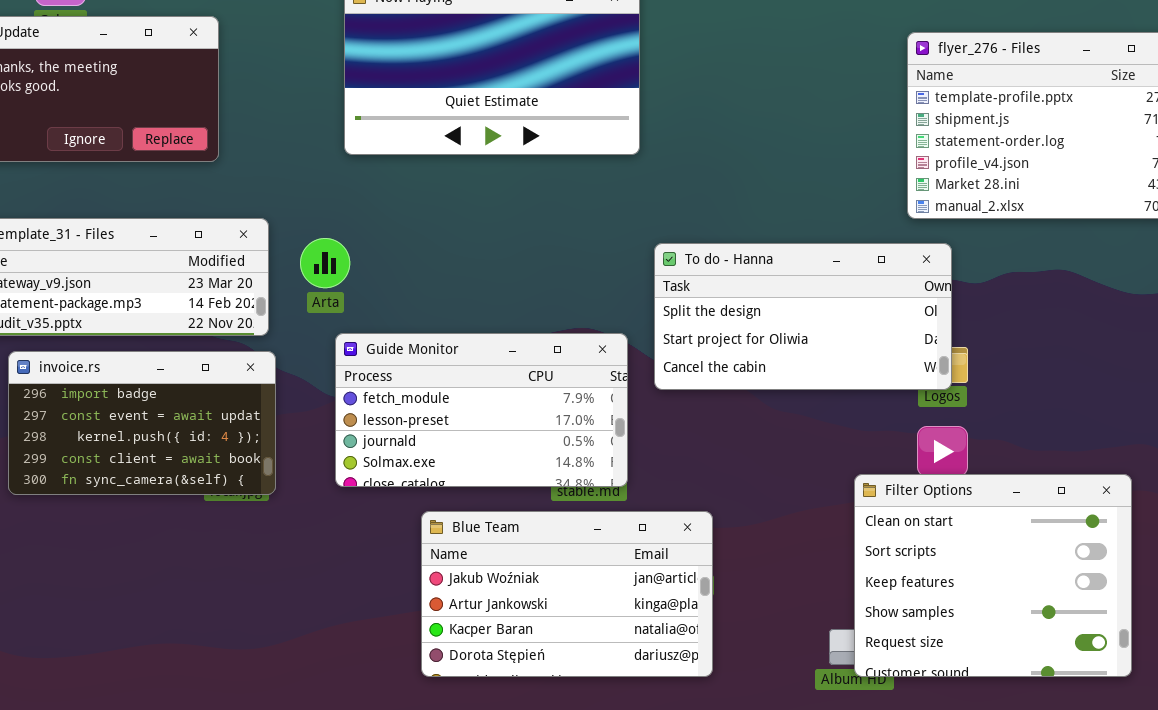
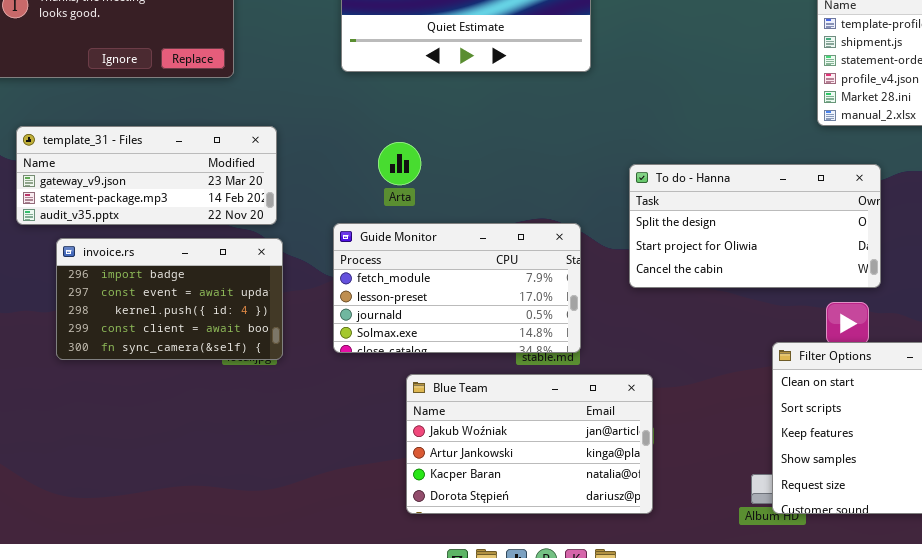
Arta: [300,238,350,288] -> [378,142,421,185], moved
To do - Hanna: [654,243,952,390] -> [629,164,881,288], moved

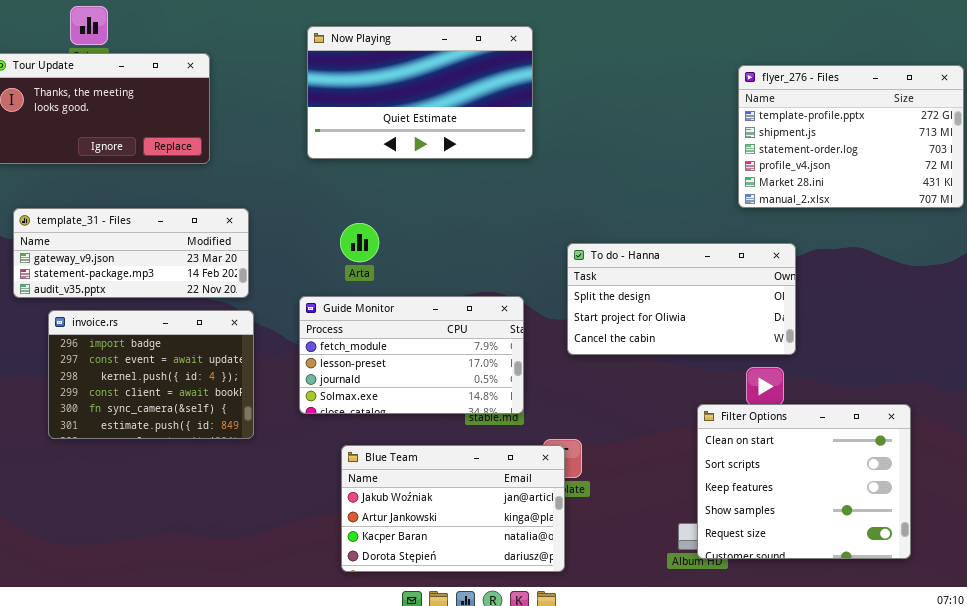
invoice.rs: [56,238,283,360] -> [48,310,254,439], resized
Blue Team: [406,374,653,514] -> [341,445,565,572], moved

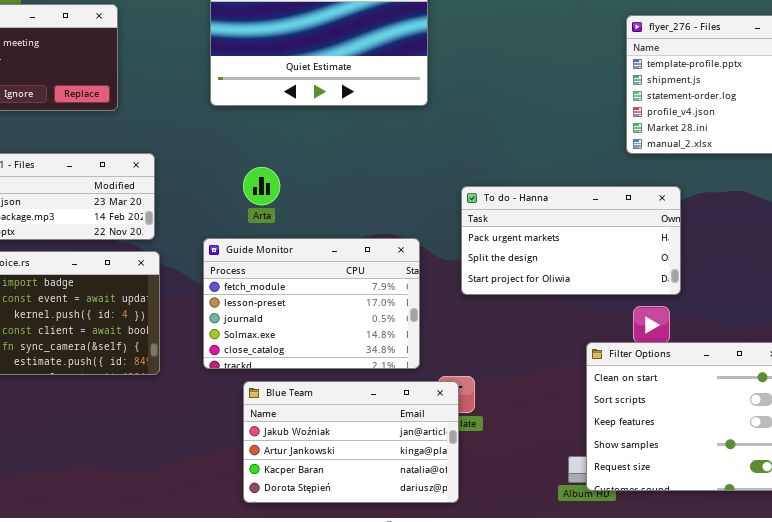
To do - Hanna: [567,243,796,355] -> [461,186,681,295], scrolled up 1 row
Guide Monitor: [299,296,524,414] -> [203,238,420,369], resized

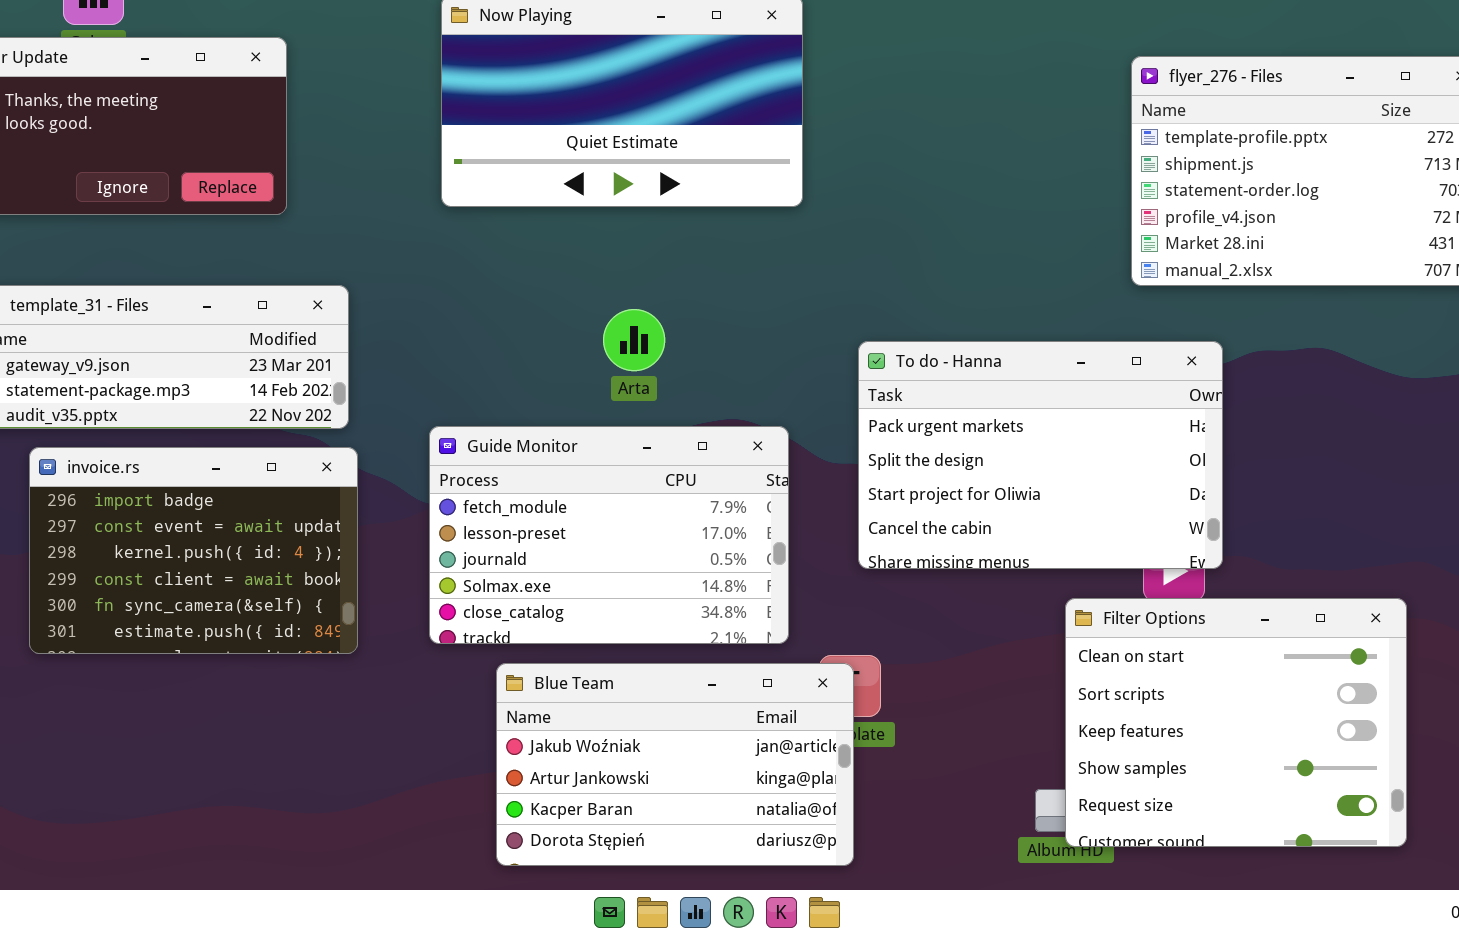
Arta: [243,167,280,205] -> [603,309,665,371], moved
To do - Hanna: [461,186,681,295] -> [858,341,1223,569], resized

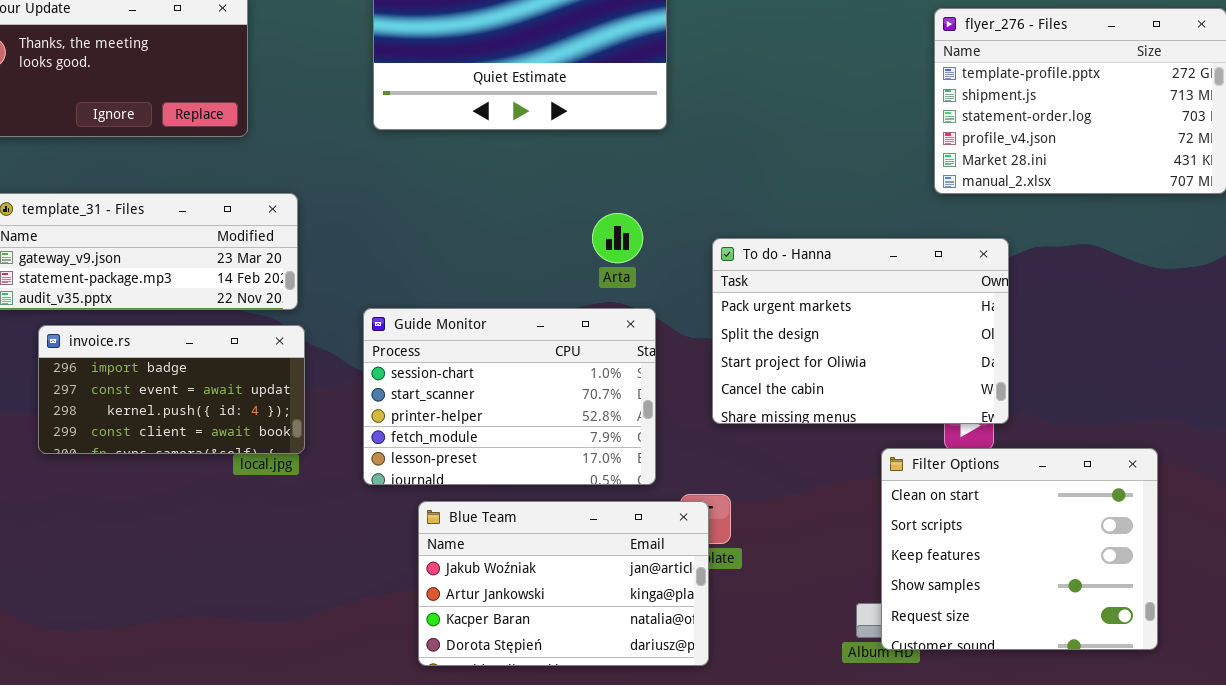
Arta: [603,309,665,371] -> [592,213,643,263], moved
Guide Monitor: [429,426,789,644] -> [363,308,656,485], scrolled up 3 rows
invoice.rs: [29,447,358,654] -> [38,325,305,454], resized

